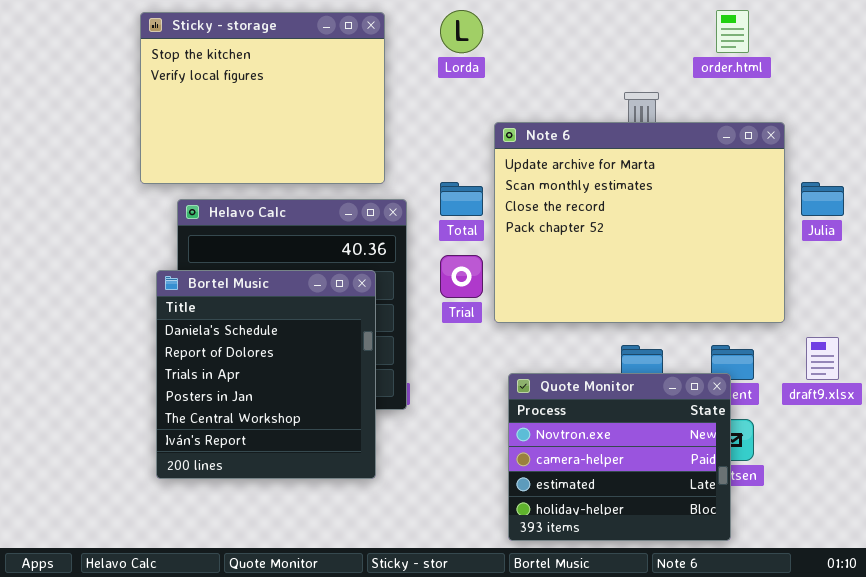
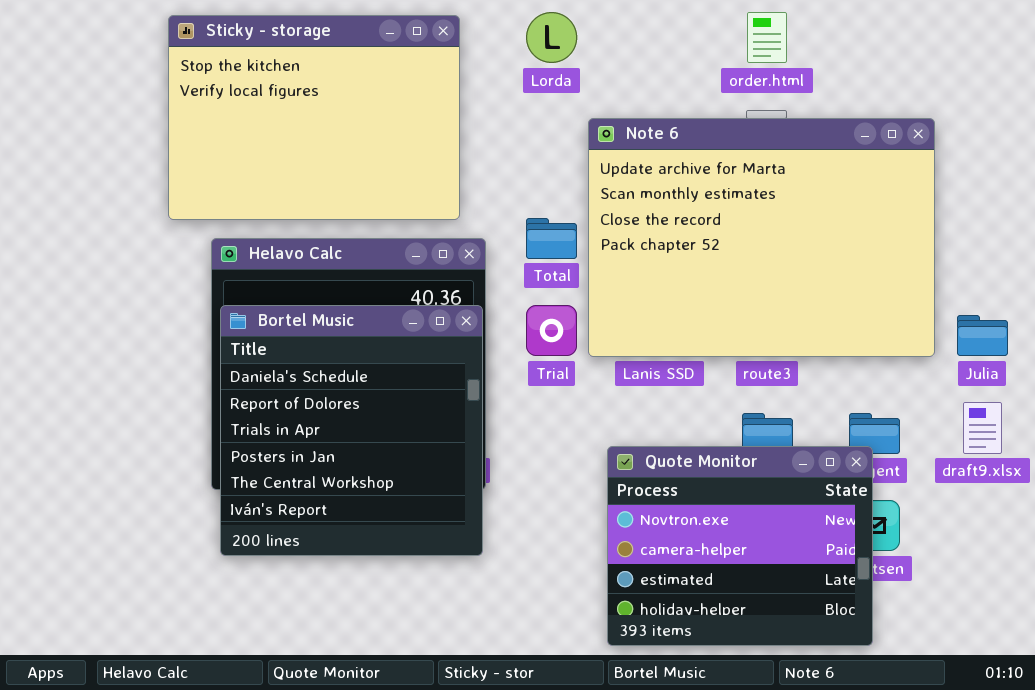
order.html: [716,10,749,53] -> [747,12,787,63], moved
Note 6: [494,122,785,323] -> [588,118,935,357], moved
Julia: [801,182,844,216] -> [957,315,1008,356], moved
Bortel Music: [156,270,376,479] -> [220,305,483,556], moved

